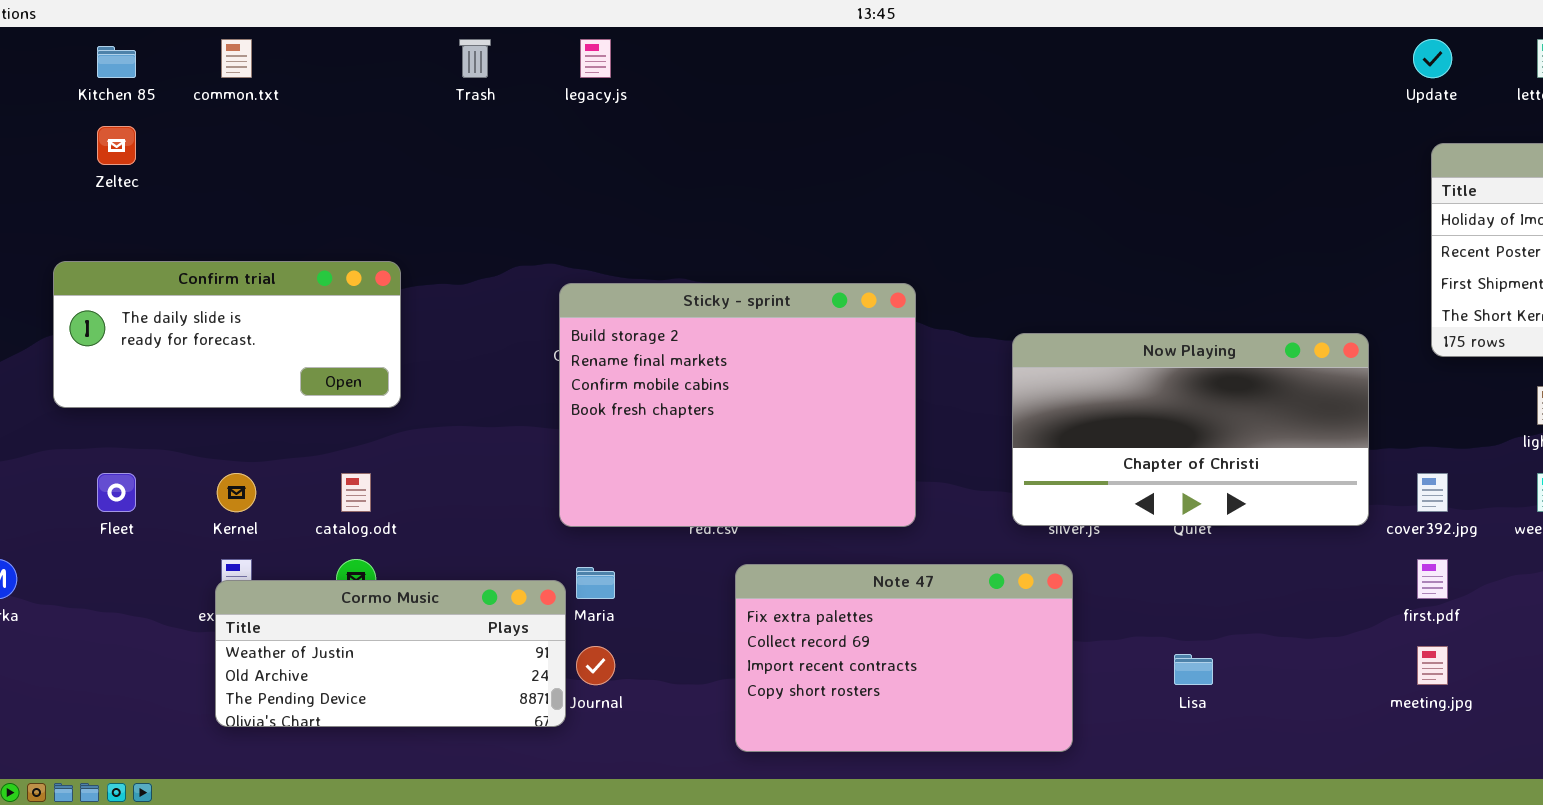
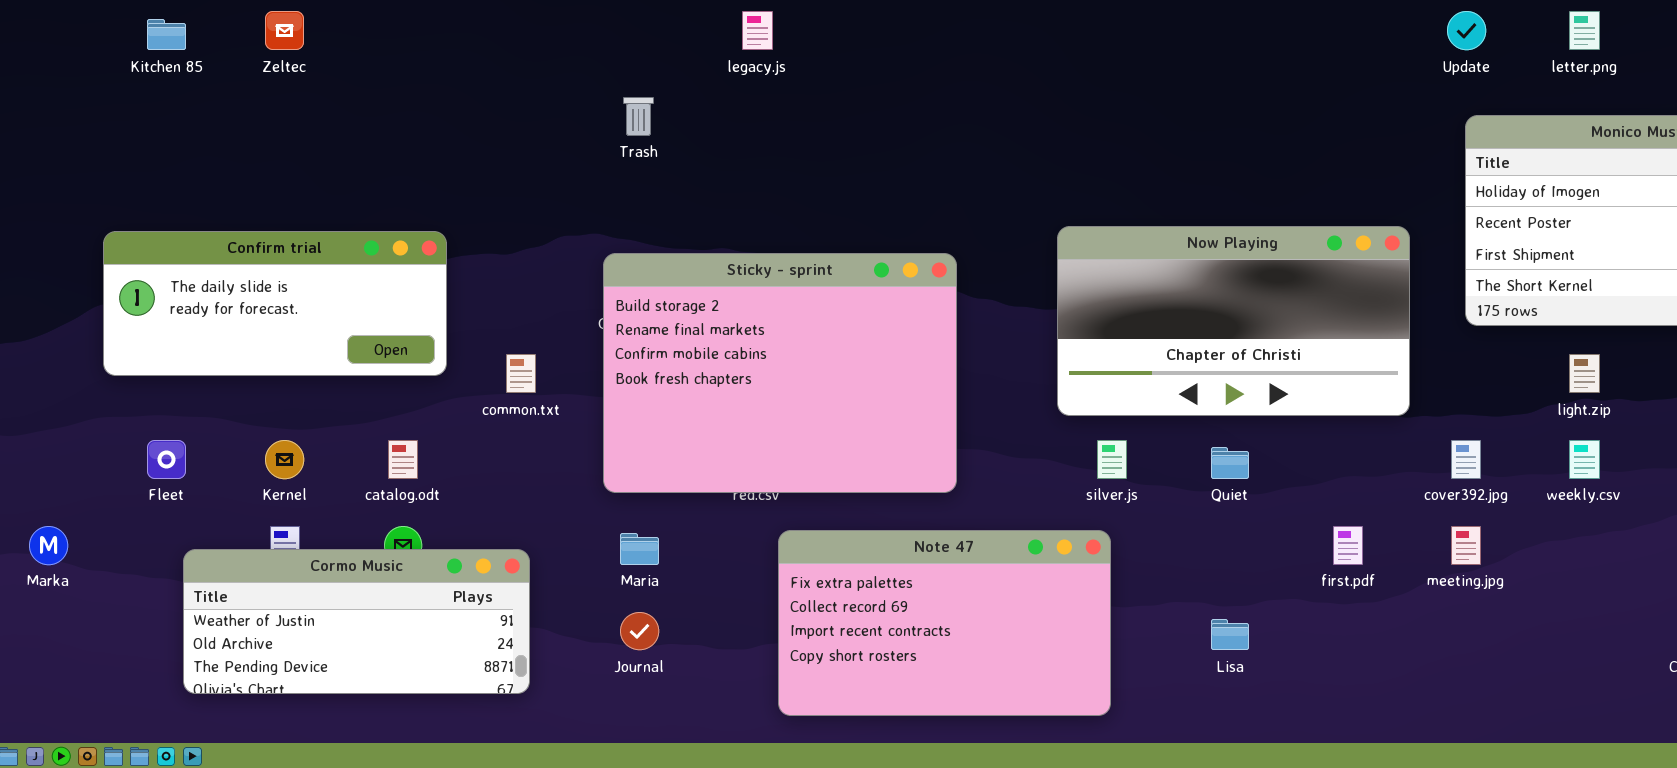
common.txt: [221,39,252,78] -> [506,354,536,393], moved
Trash: [459,39,491,78] -> [623,97,654,136], moved
legacy.js: [580,39,611,78] -> [742,11,773,50], moved
Zeltec: [97,126,136,165] -> [265,11,304,50], moved
Now Playing: [1012,333,1369,526] -> [1057,226,1410,416], moved
first.pdf: [1417,559,1448,599] -> [1333,526,1363,565], moved
Cormo Music: [215,580,566,727] -> [183,549,530,694], moved
meeting.jpg: [1417,646,1448,685] -> [1451,526,1481,565], moved

